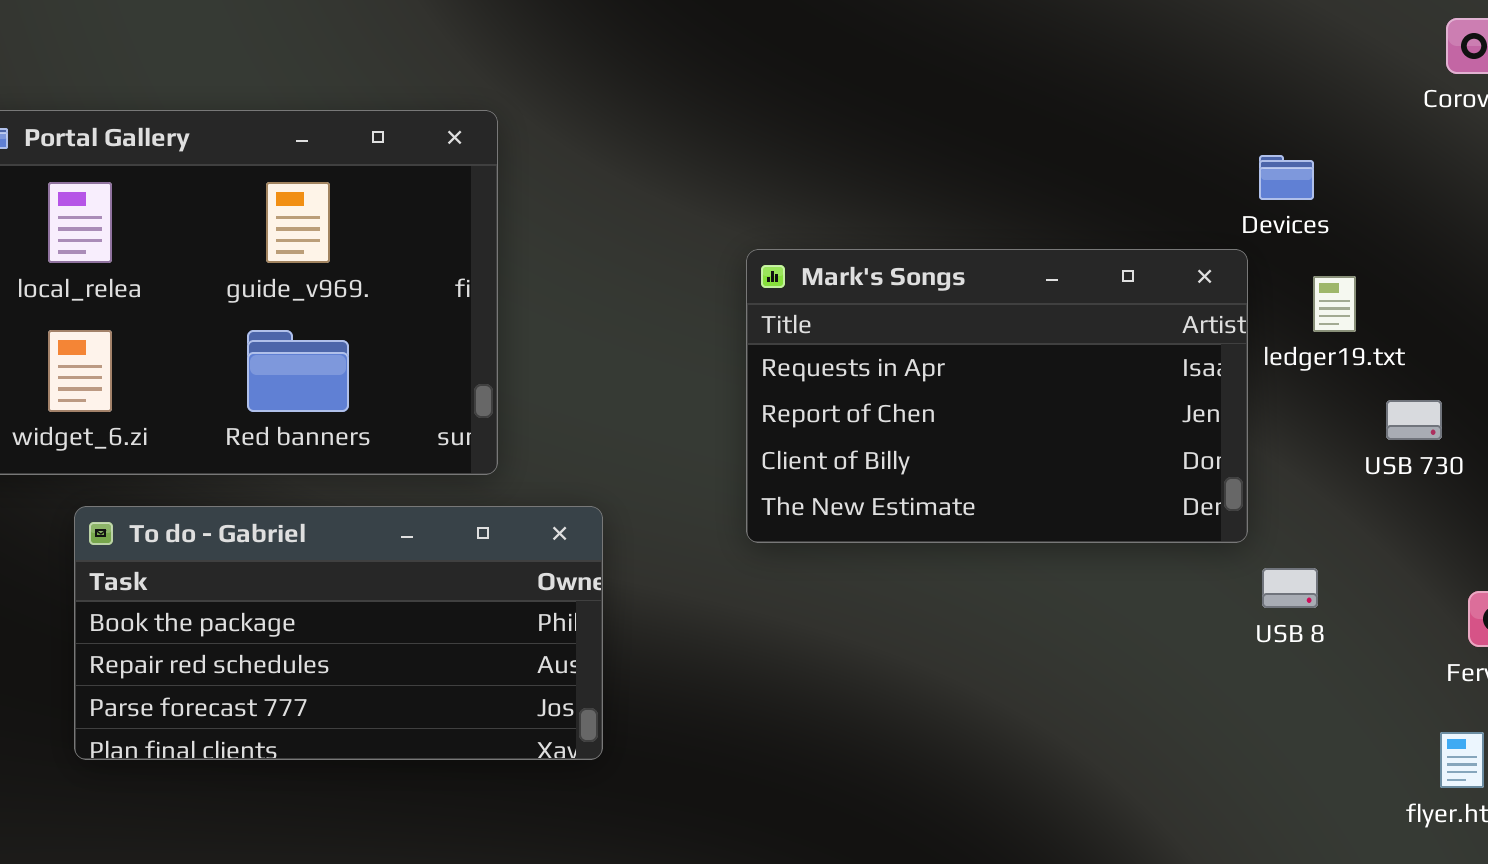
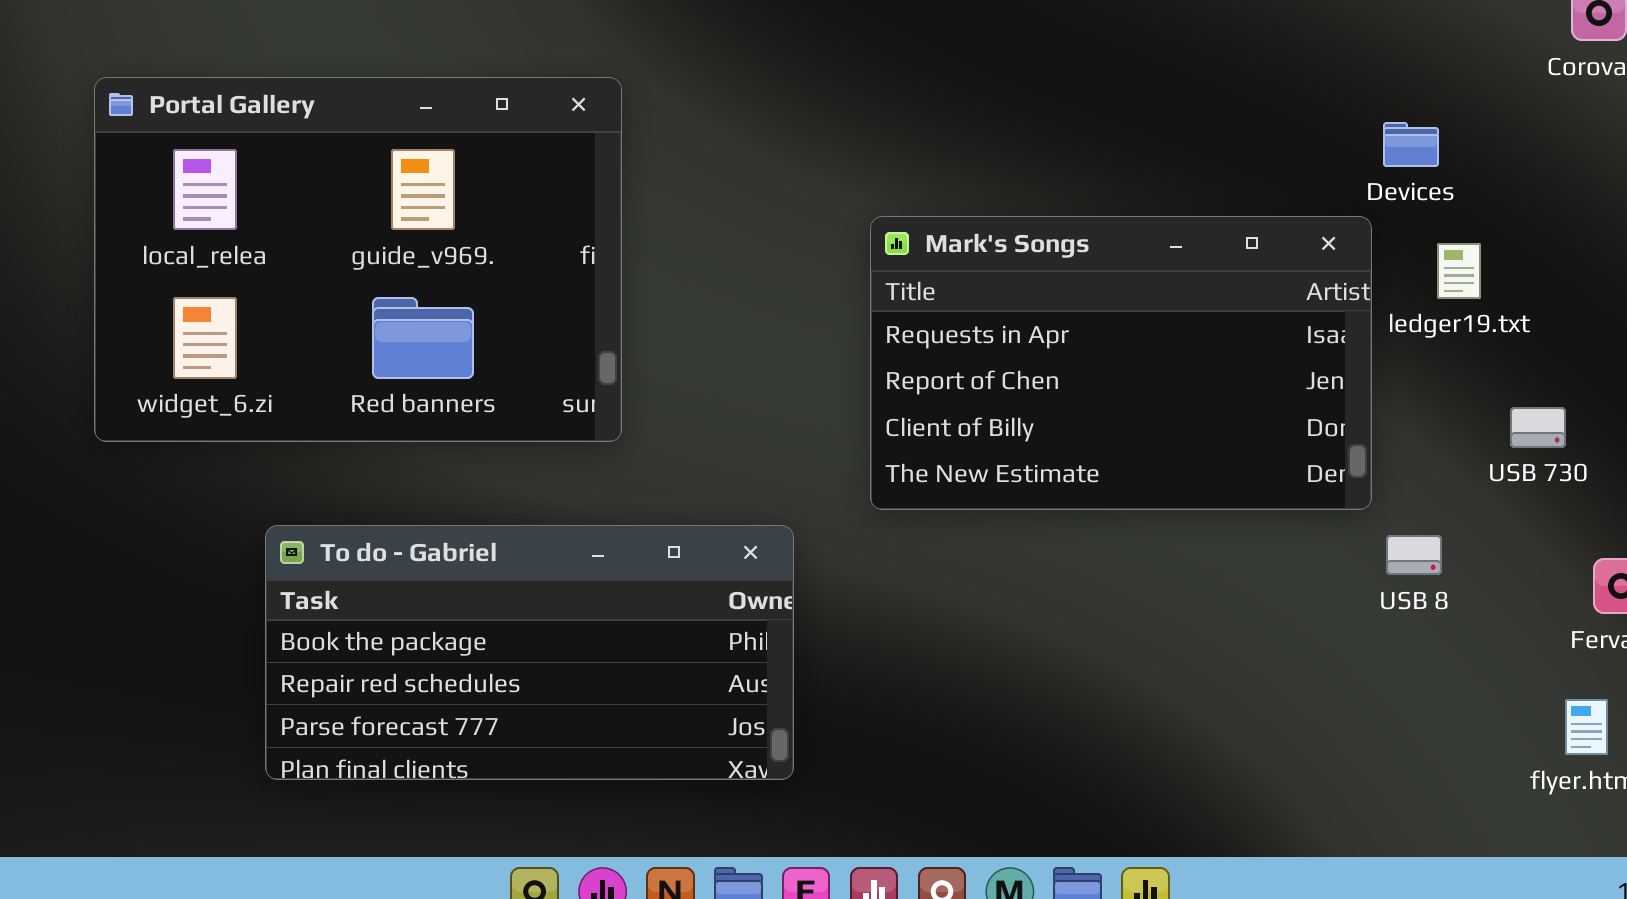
USB 730: [1386,400,1442,440] -> [1510,407,1566,448], moved
To do - Gabriel: [74,506,603,760] -> [265,525,794,780], moved

